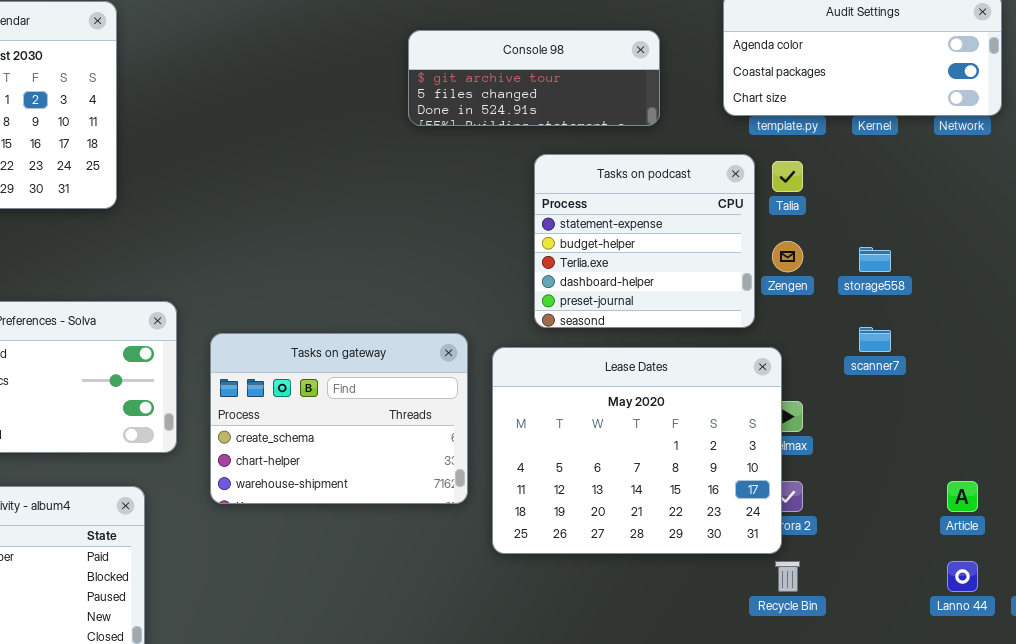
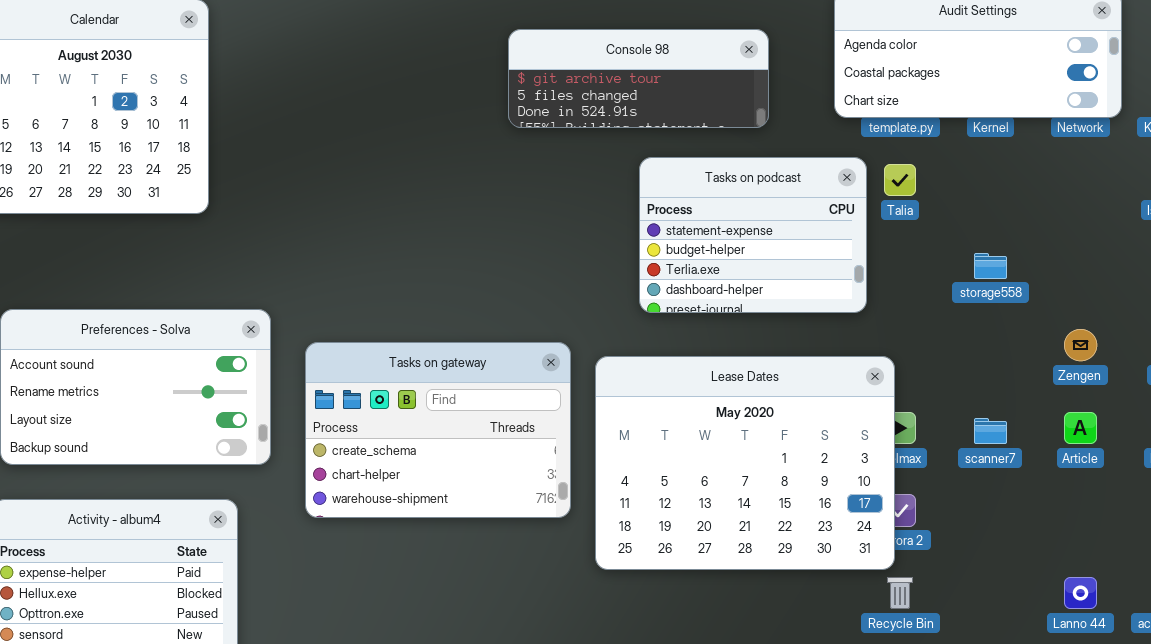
Tasks on podcast: [534,154,755,328] -> [639,157,867,313], resized
Zengen: [772,241,803,272] -> [1064,329,1097,361], moved
scanner7: [859,327,891,352] -> [974,418,1007,444], moved
Article: [947,481,978,512] -> [1064,412,1097,444], moved

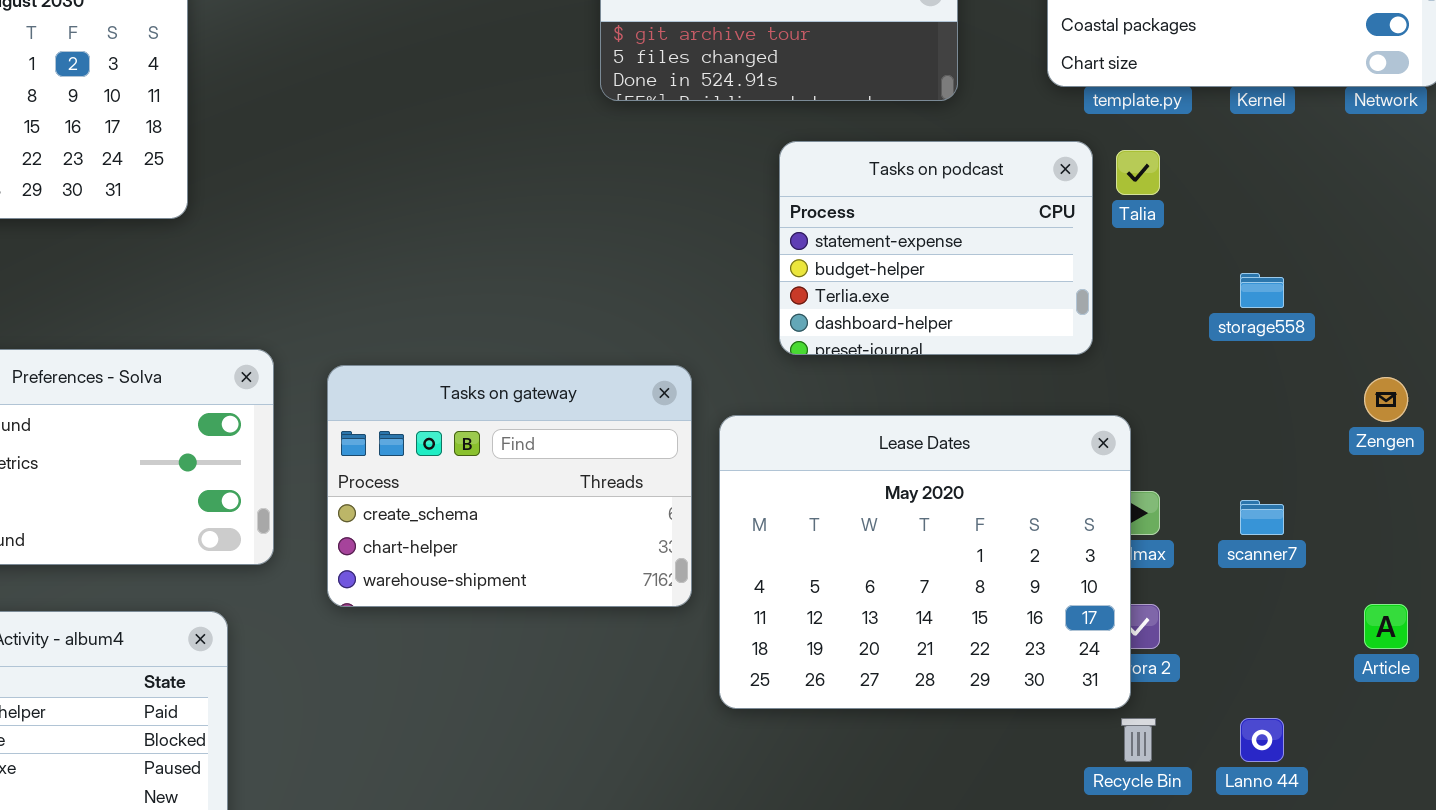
Tasks on gateway: [305,342,571,518] -> [327,365,692,607], moved
Article: [1064,412,1097,444] -> [1364,604,1408,649], moved
Lanno 44: [1064,577,1097,609] -> [1240,718,1284,762], moved

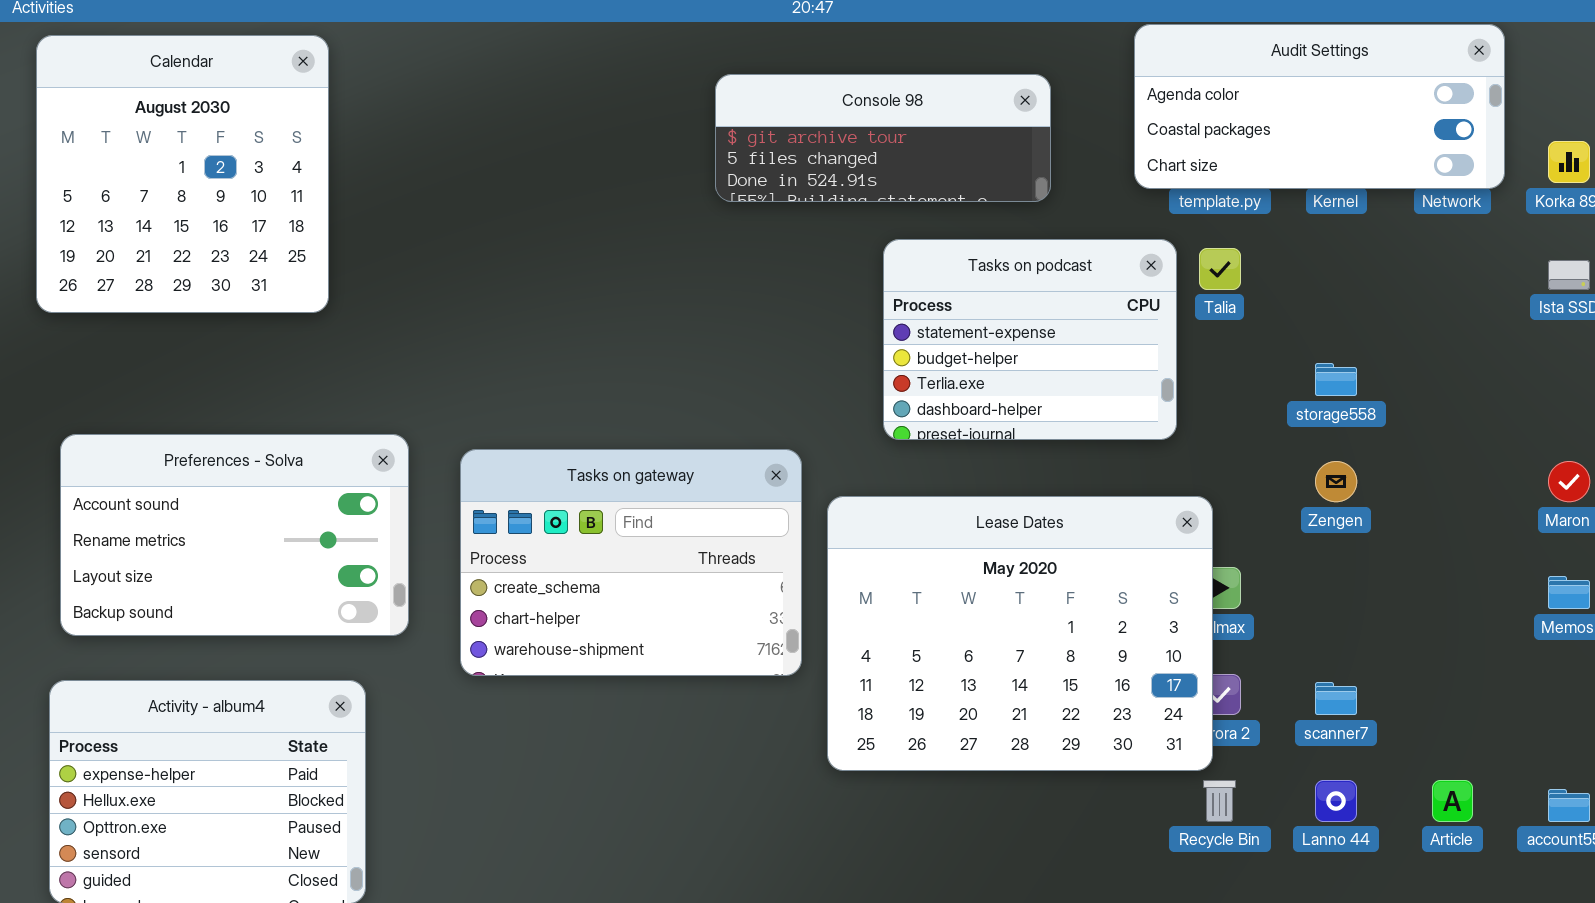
Zengen: [1364,377,1408,422] -> [1315,461,1357,502], moved
scanner7: [1240,500,1284,535] -> [1315,682,1357,715], moved
Article: [1364,604,1408,649] -> [1432,780,1473,822], moved

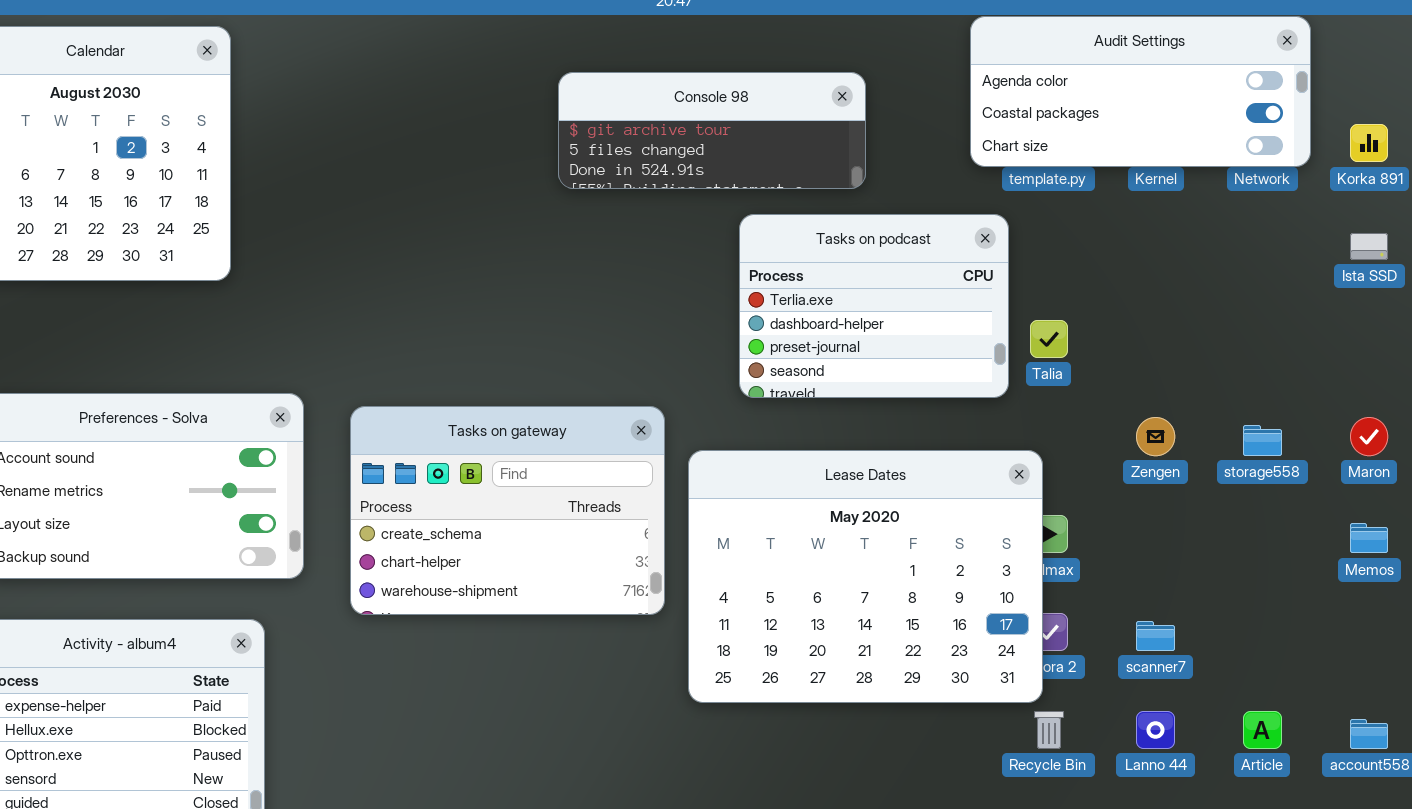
Console 98: [715,74,1051,202] -> [558,72,866,189], moved
Tasks on podcast: [883,239,1177,440] -> [739,214,1009,398], scrolled down 2 rows
Talia: [1199,248,1241,290] -> [1030,320,1068,358], moved
storage558: [1315,363,1357,396] -> [1243,425,1282,456], moved

